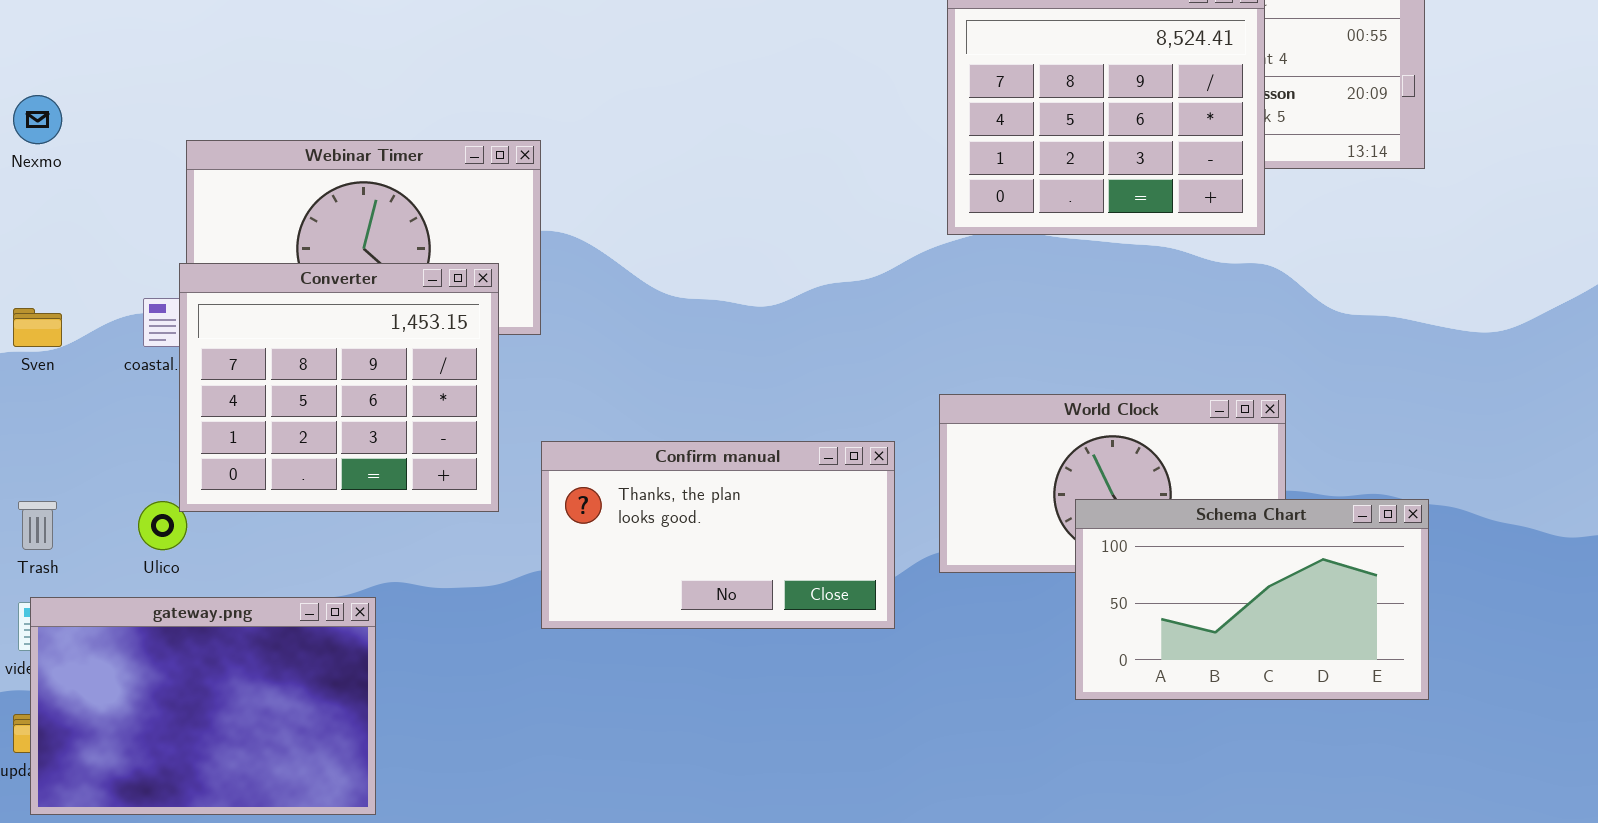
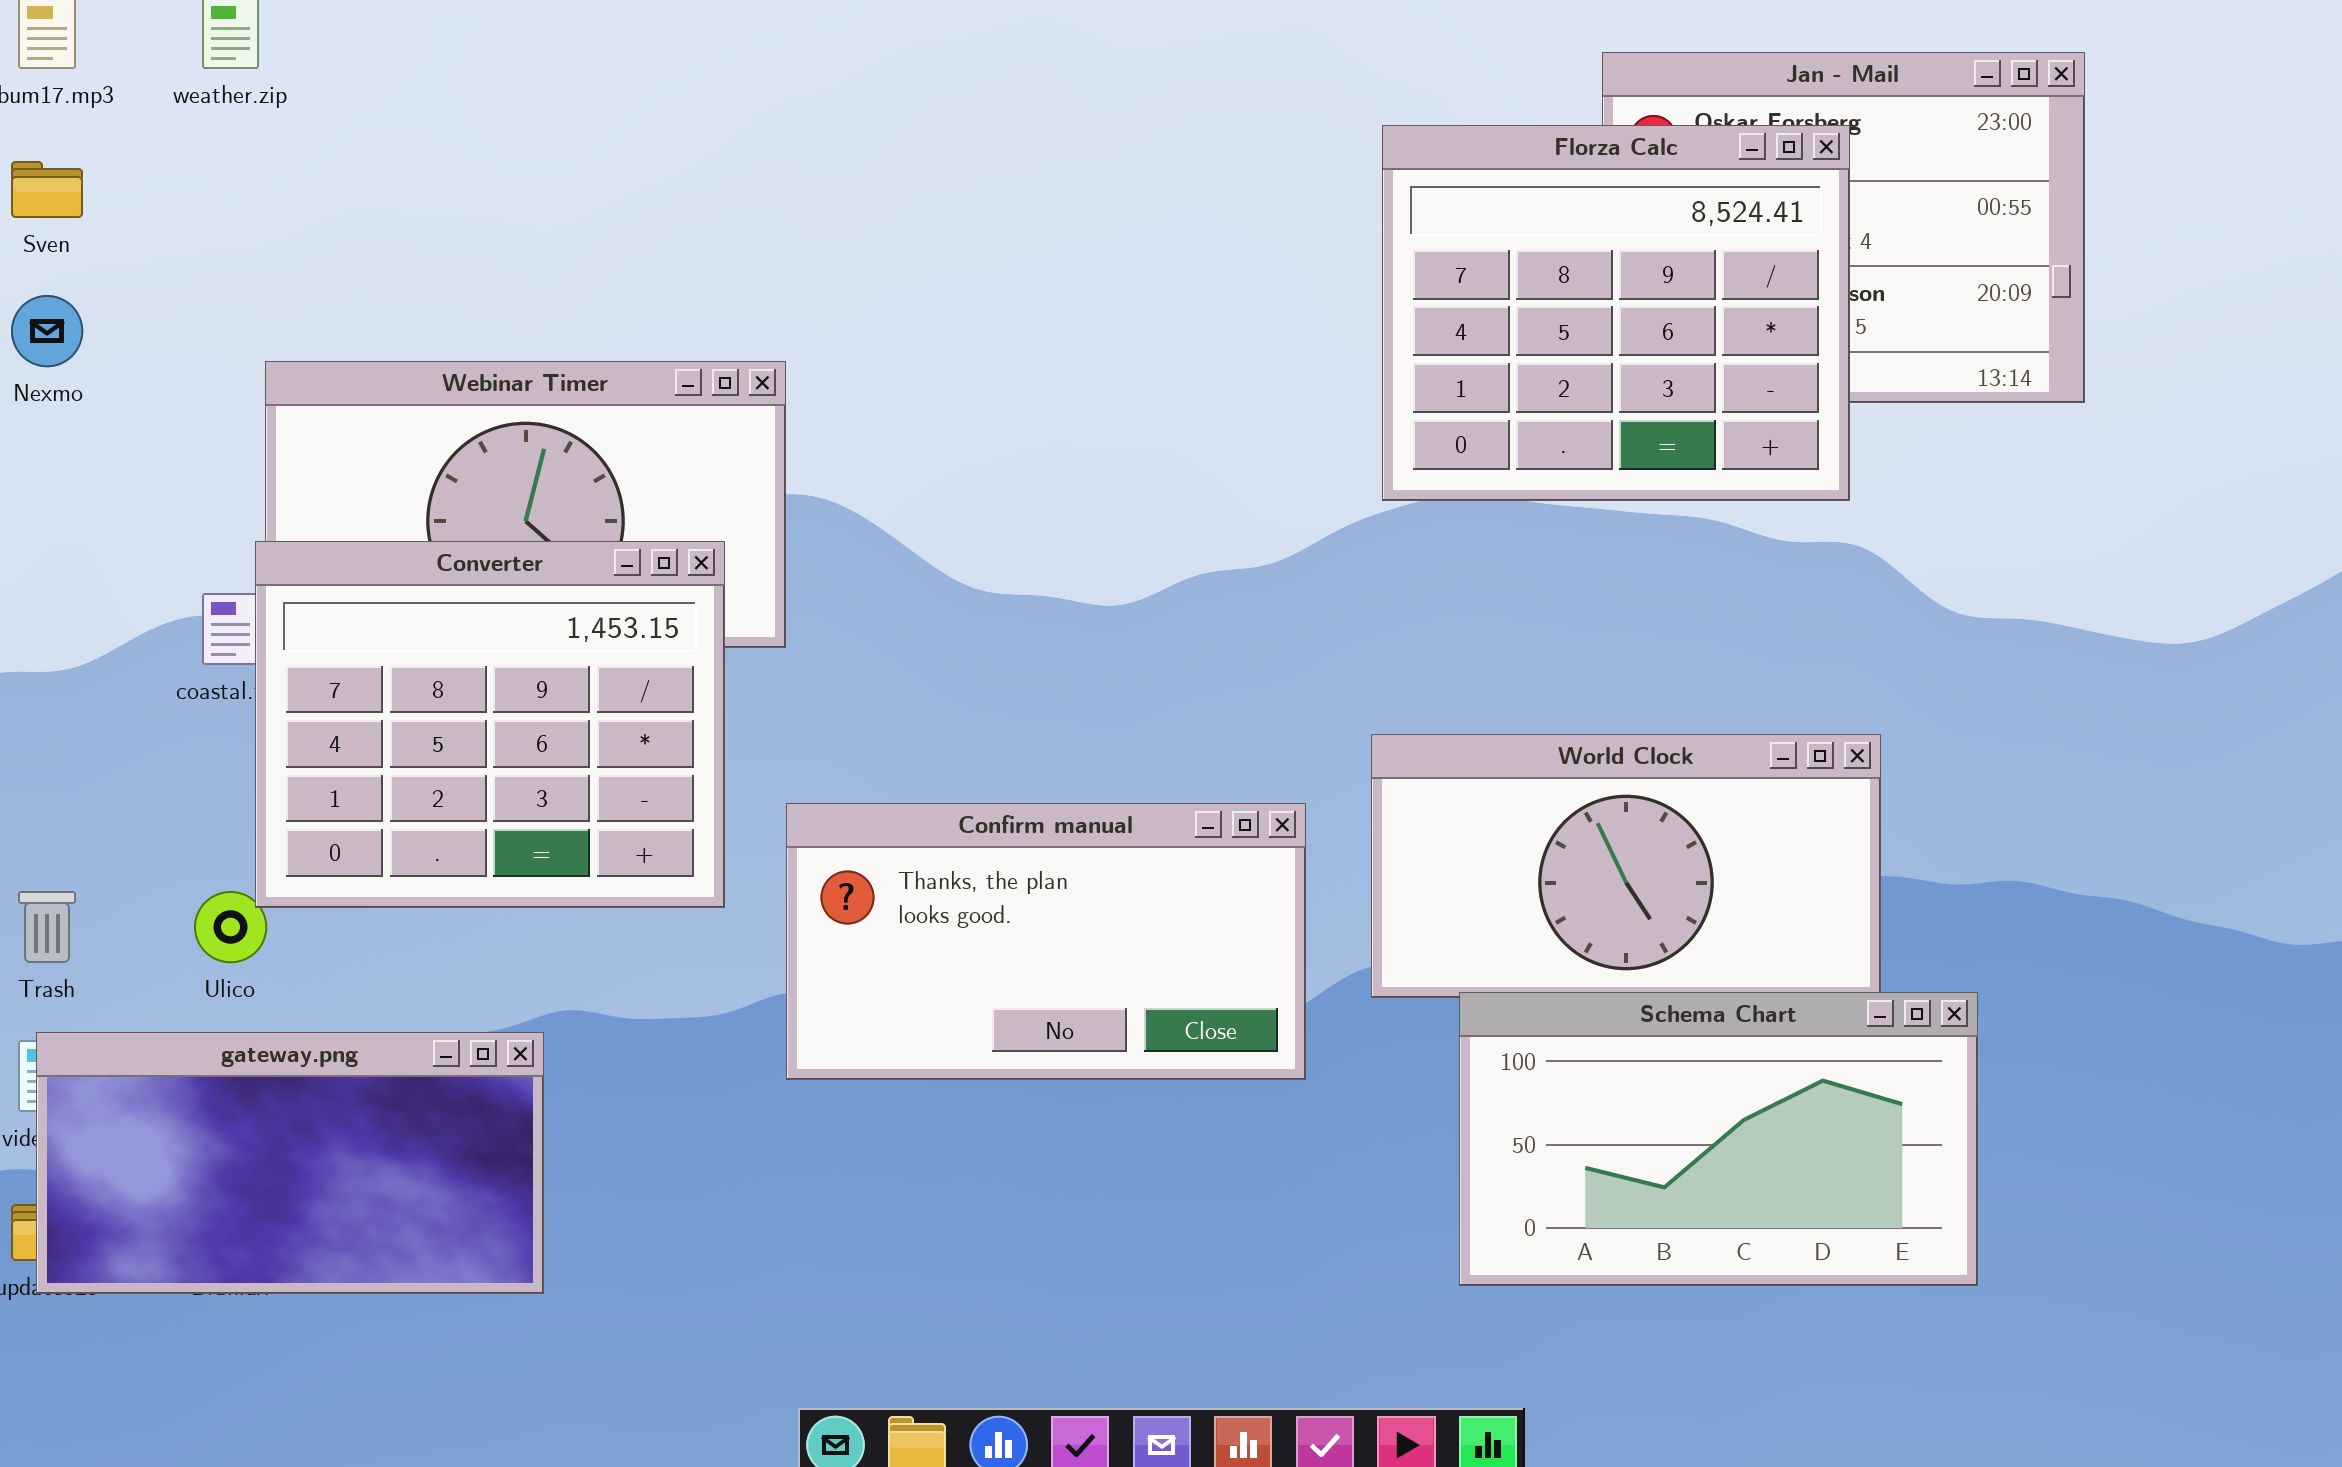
Sven: [13,308,62,347] -> [11,161,83,218], moved
Schema Chart: [1075,499,1429,700] -> [1459,992,1978,1286], moved
gateway.png: [30,597,376,815] -> [36,1032,544,1294], resized

